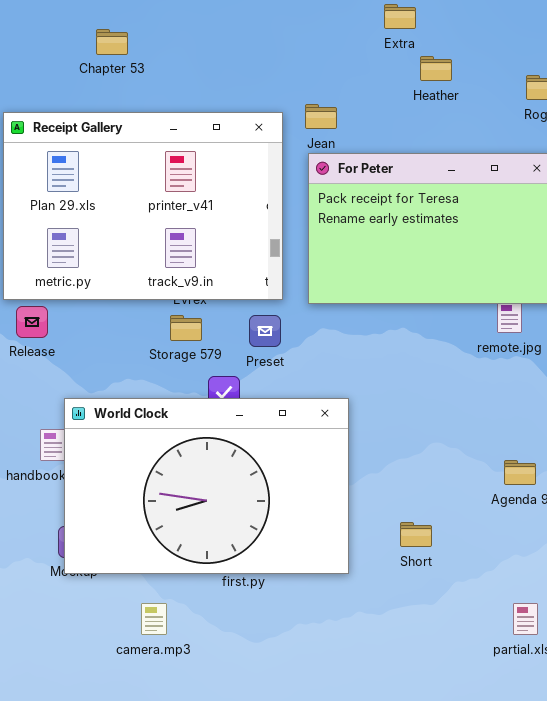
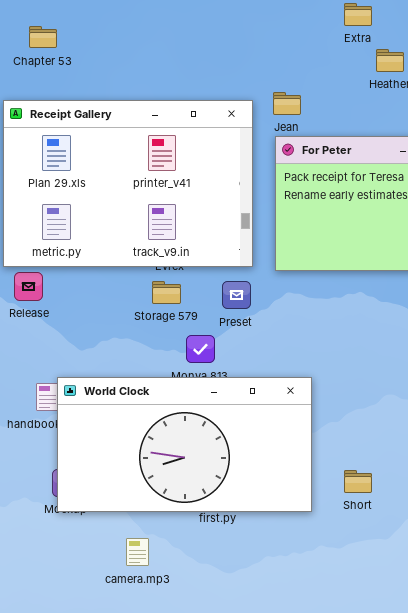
Chapter 53: [96,29,128,55] -> [29,26,57,48], moved
World Clock: [64,398,349,574] -> [57,377,312,512], resized
Short: [400,522,432,547] -> [344,470,372,493], moved

